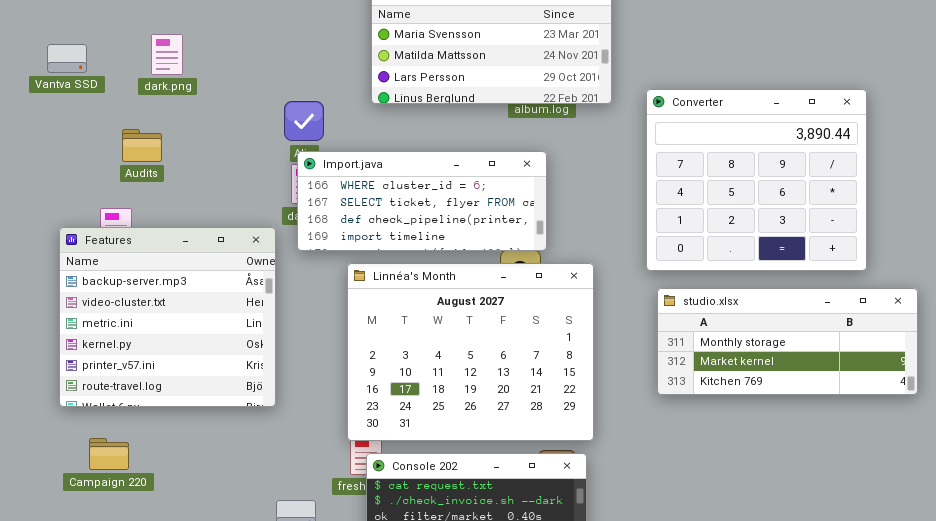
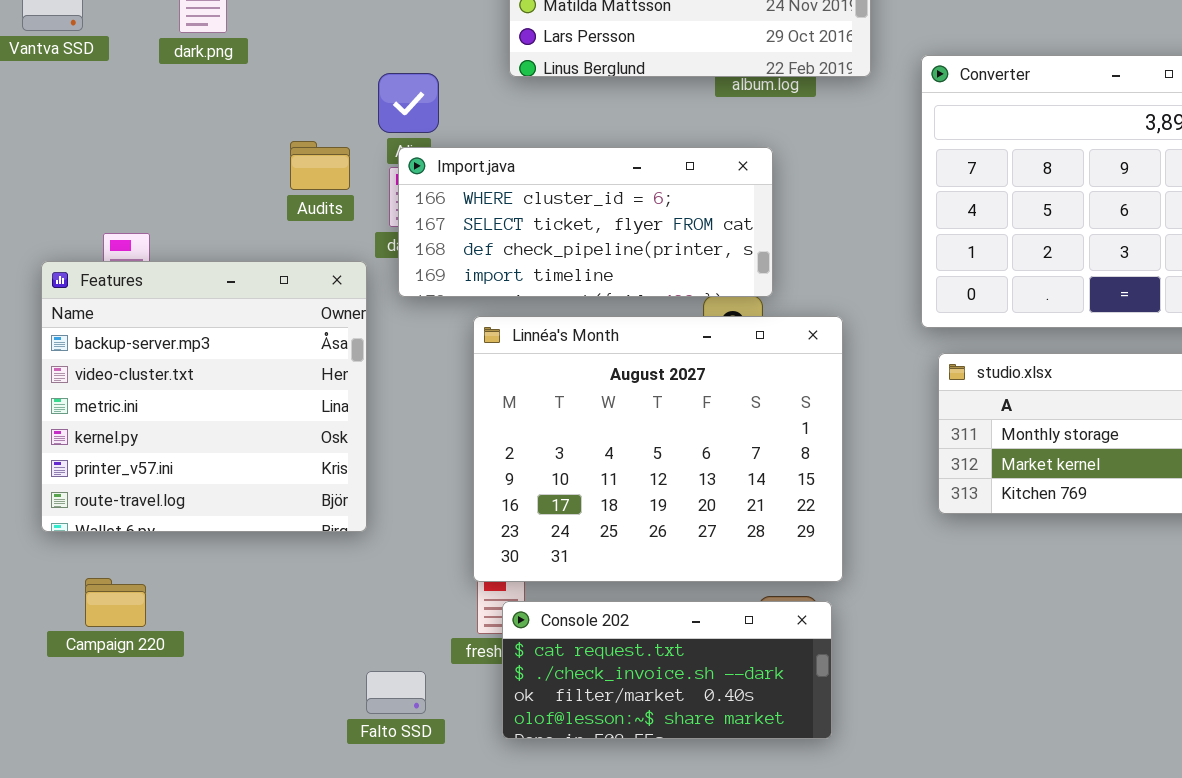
Audits: [122,129,162,162] -> [290,141,350,190], moved

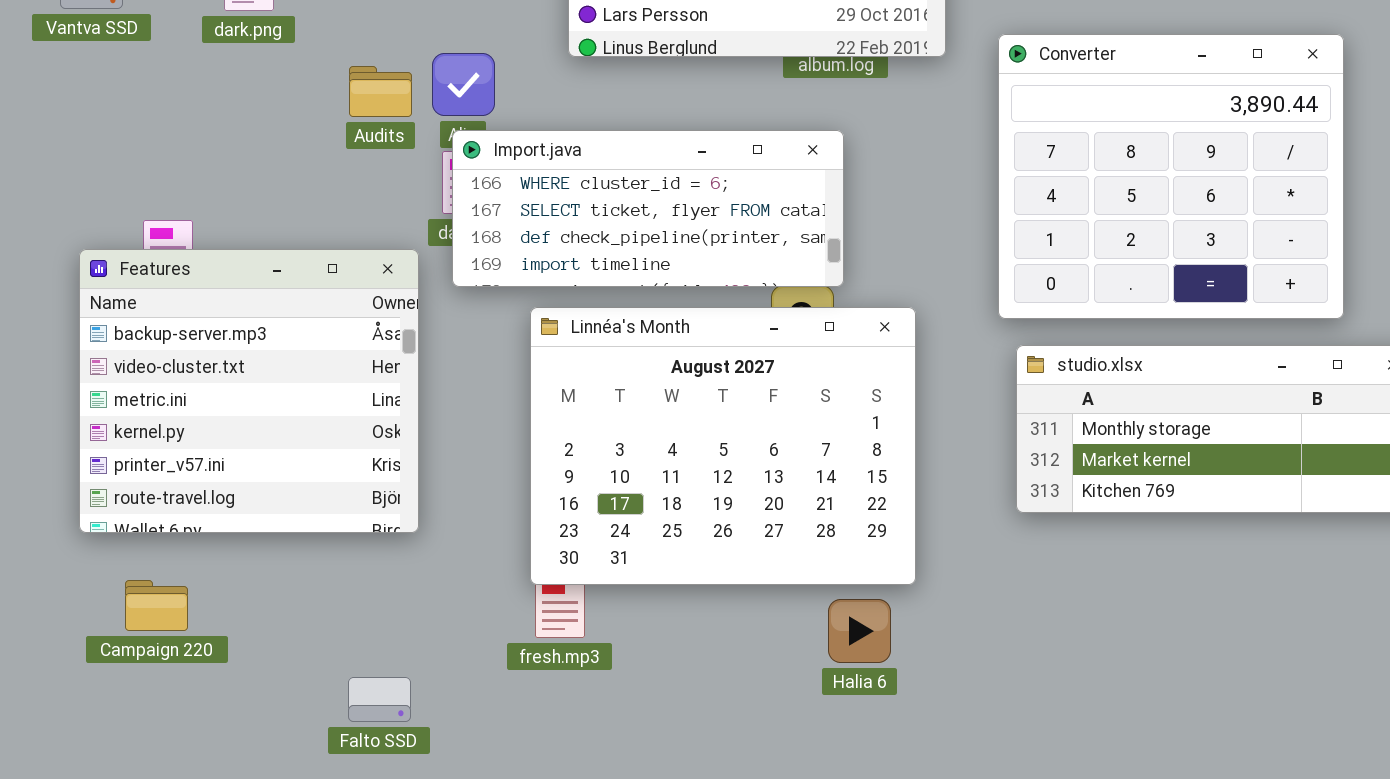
Audits: [290,141,350,190] -> [349,66,412,117], moved
Console 202: [502,601,832,739] -> none, closed
Falto SSD: [366,671,426,714] -> [348,677,411,722], moved

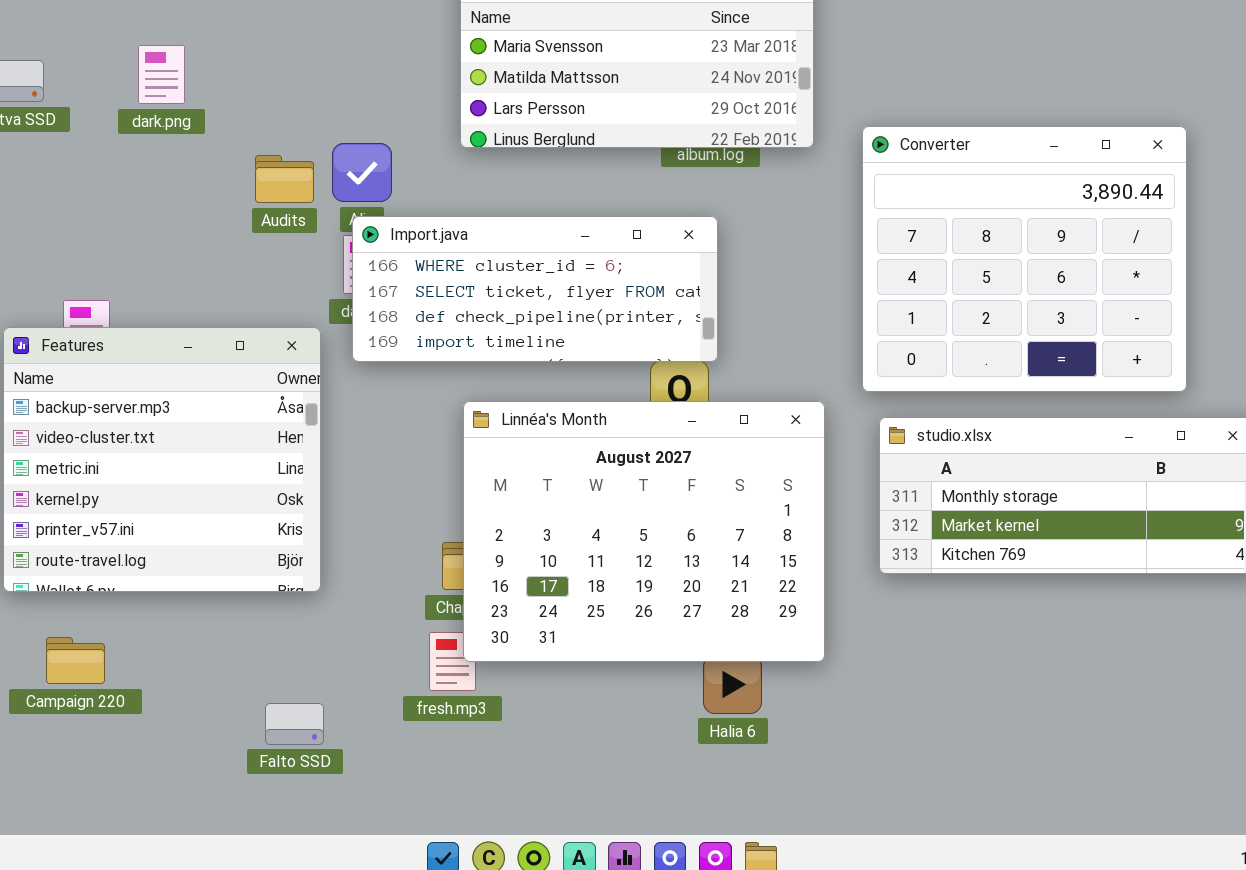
Linnéa's Month: [530,307,916,585] -> [463,401,825,662], moved
Falto SSD: [348,677,411,722] -> [265,703,324,745], moved

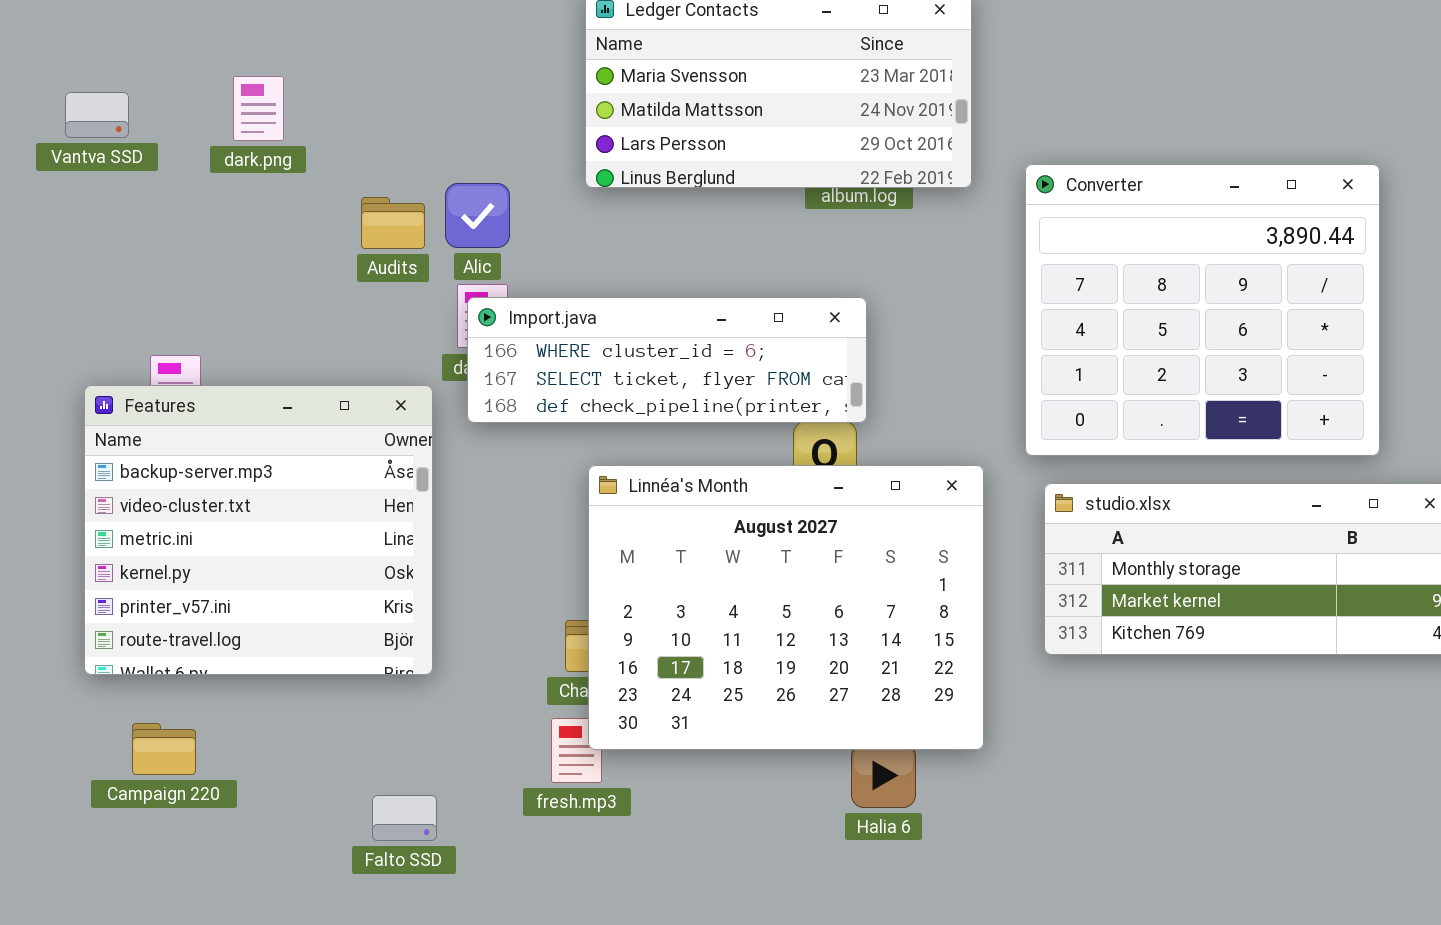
Import.java: [352,216,718,362] -> [467,297,867,423], resized

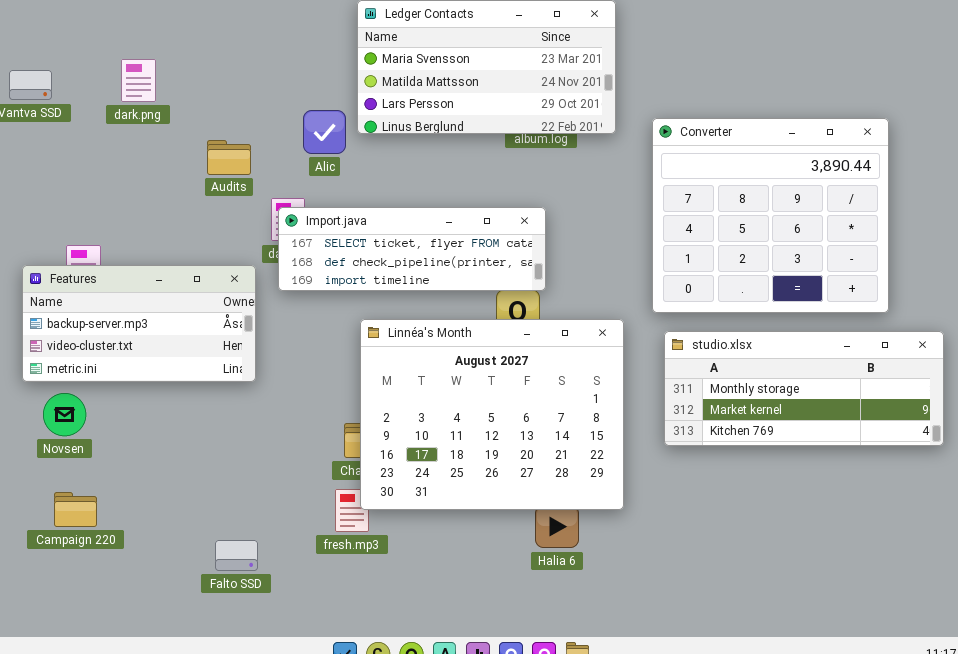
Alic: [445,183,510,248] -> [303,110,346,154], moved
Import.java: [467,297,867,423] -> [278,207,546,291], scrolled down 1 row
Features: [84,385,433,675] -> [22,265,256,382], resized

